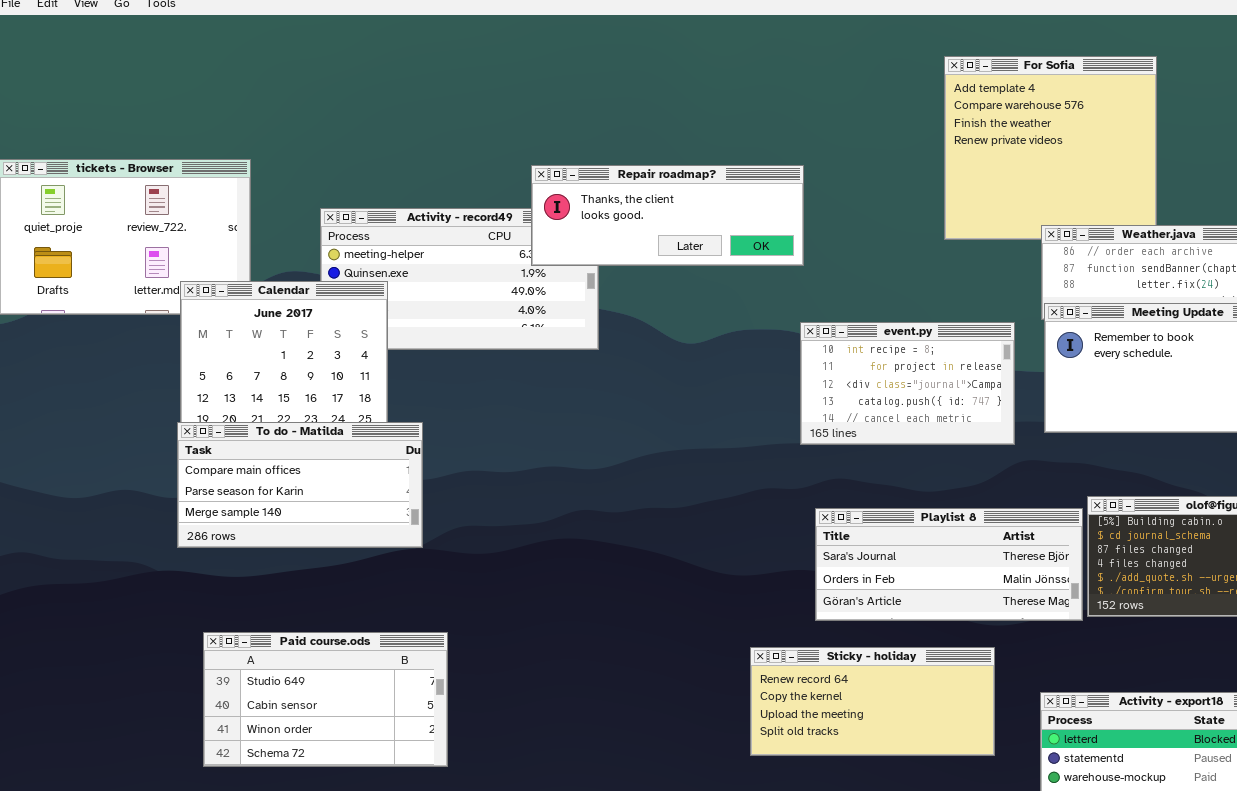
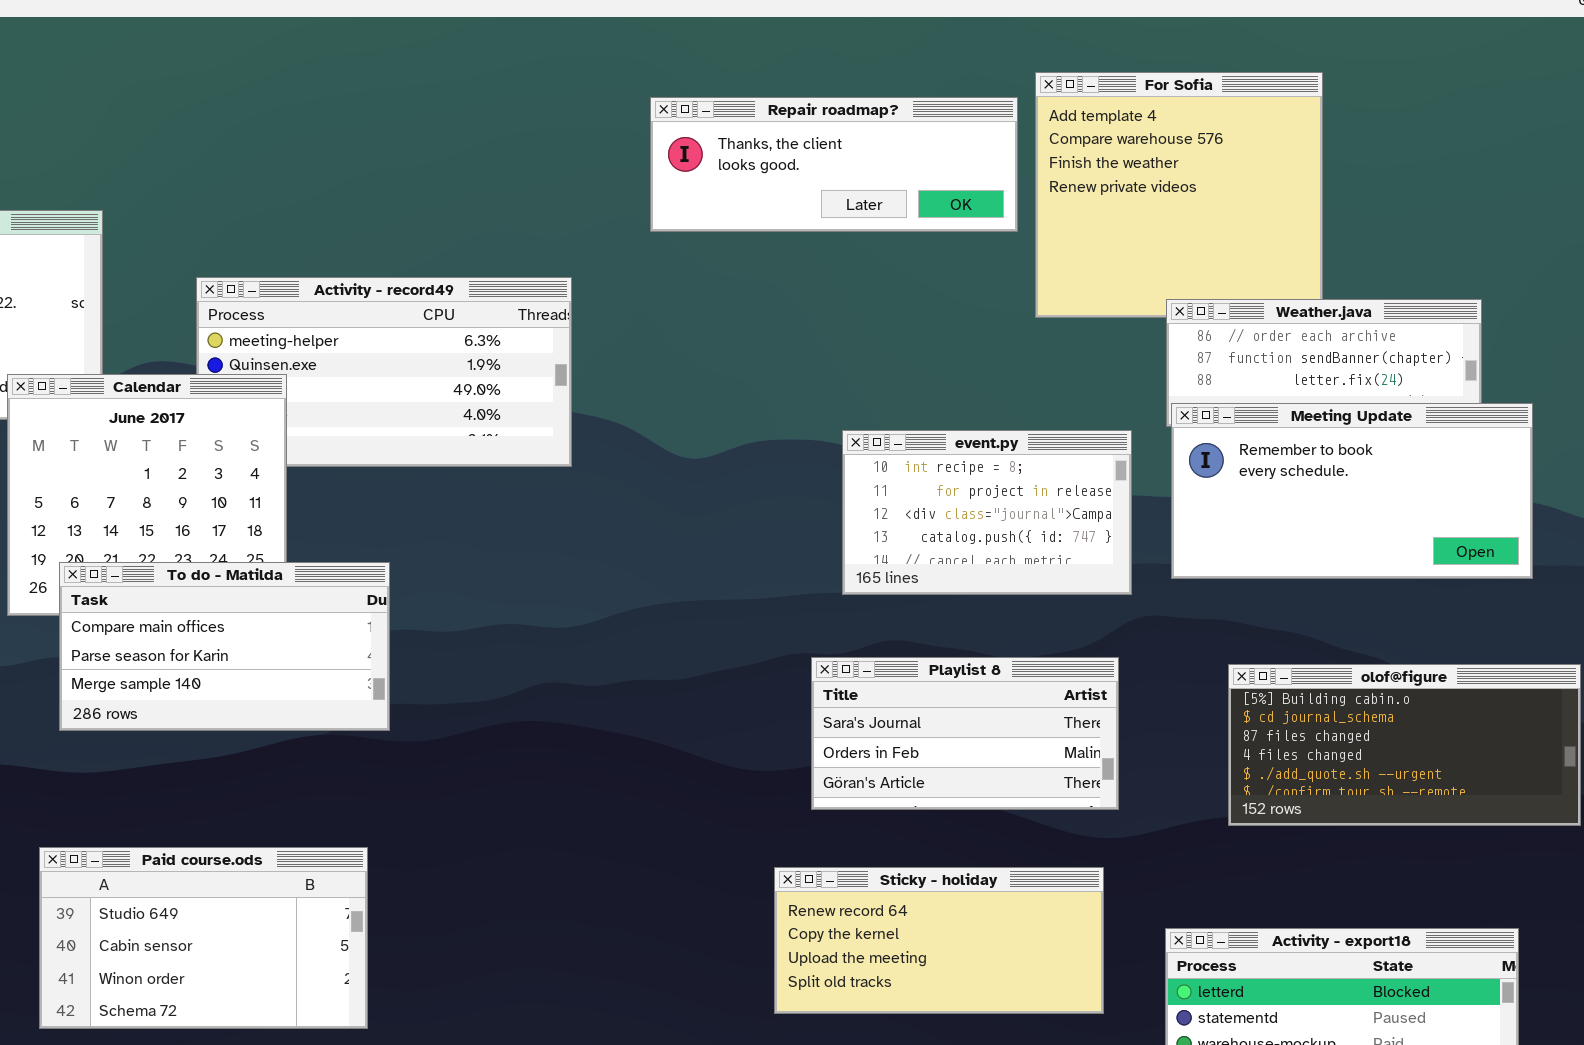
Repair roadmap?: [531,165,804,266] -> [650,97,1018,232], moved
To do - Matilda: [177,422,423,548] -> [59,562,390,731], moved
Playlist 8: [815,508,1083,621] -> [811,657,1119,810], moved, resized

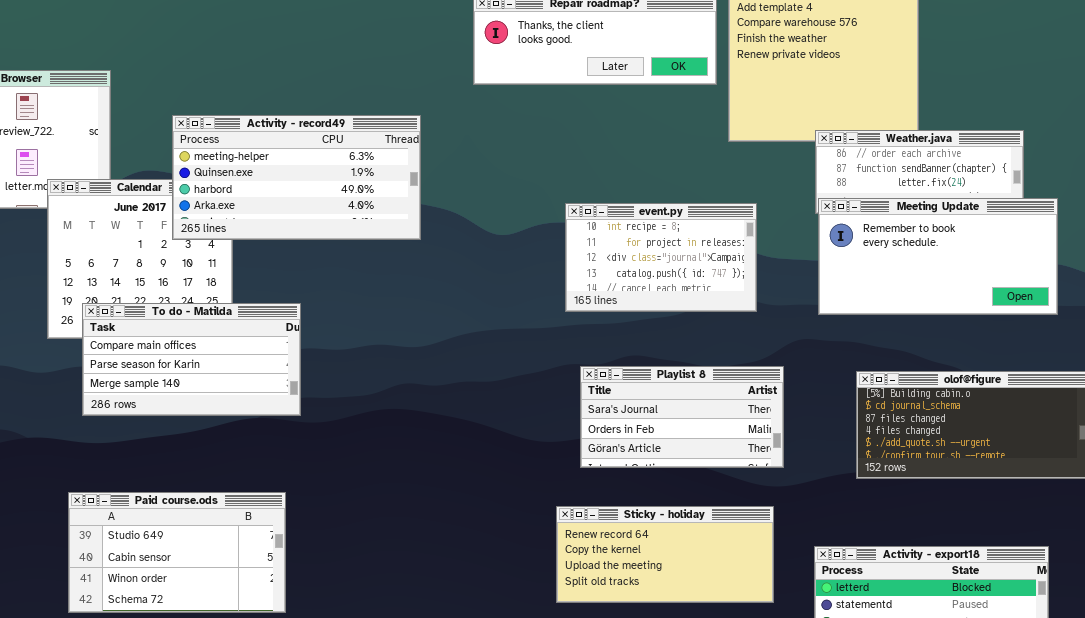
Activity - record49: [196,277,572,467] -> [172,115,421,240], raised
event.py: [842,430,1132,595] -> [565,203,757,312], moved

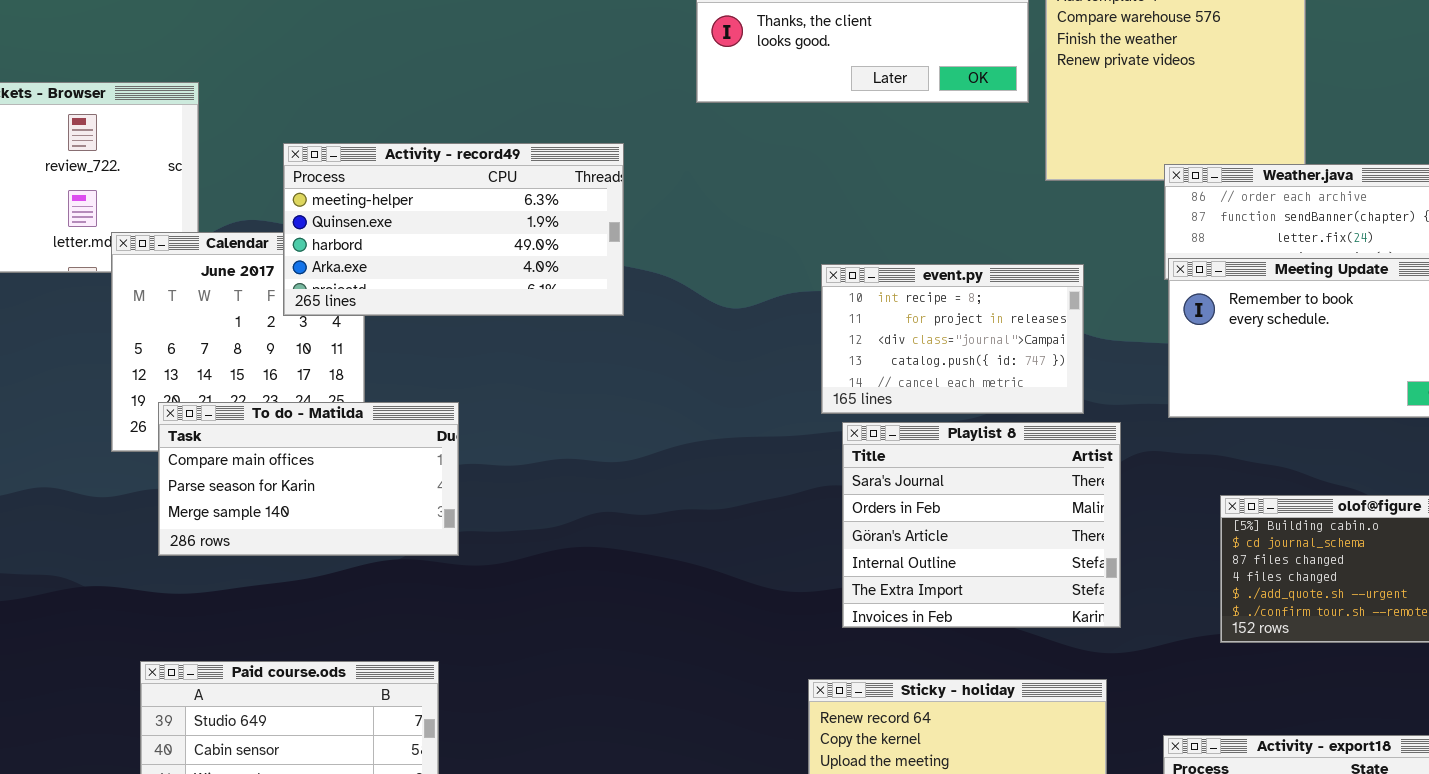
Playlist 8: [580,366,784,468] -> [842,422,1121,628], resized

